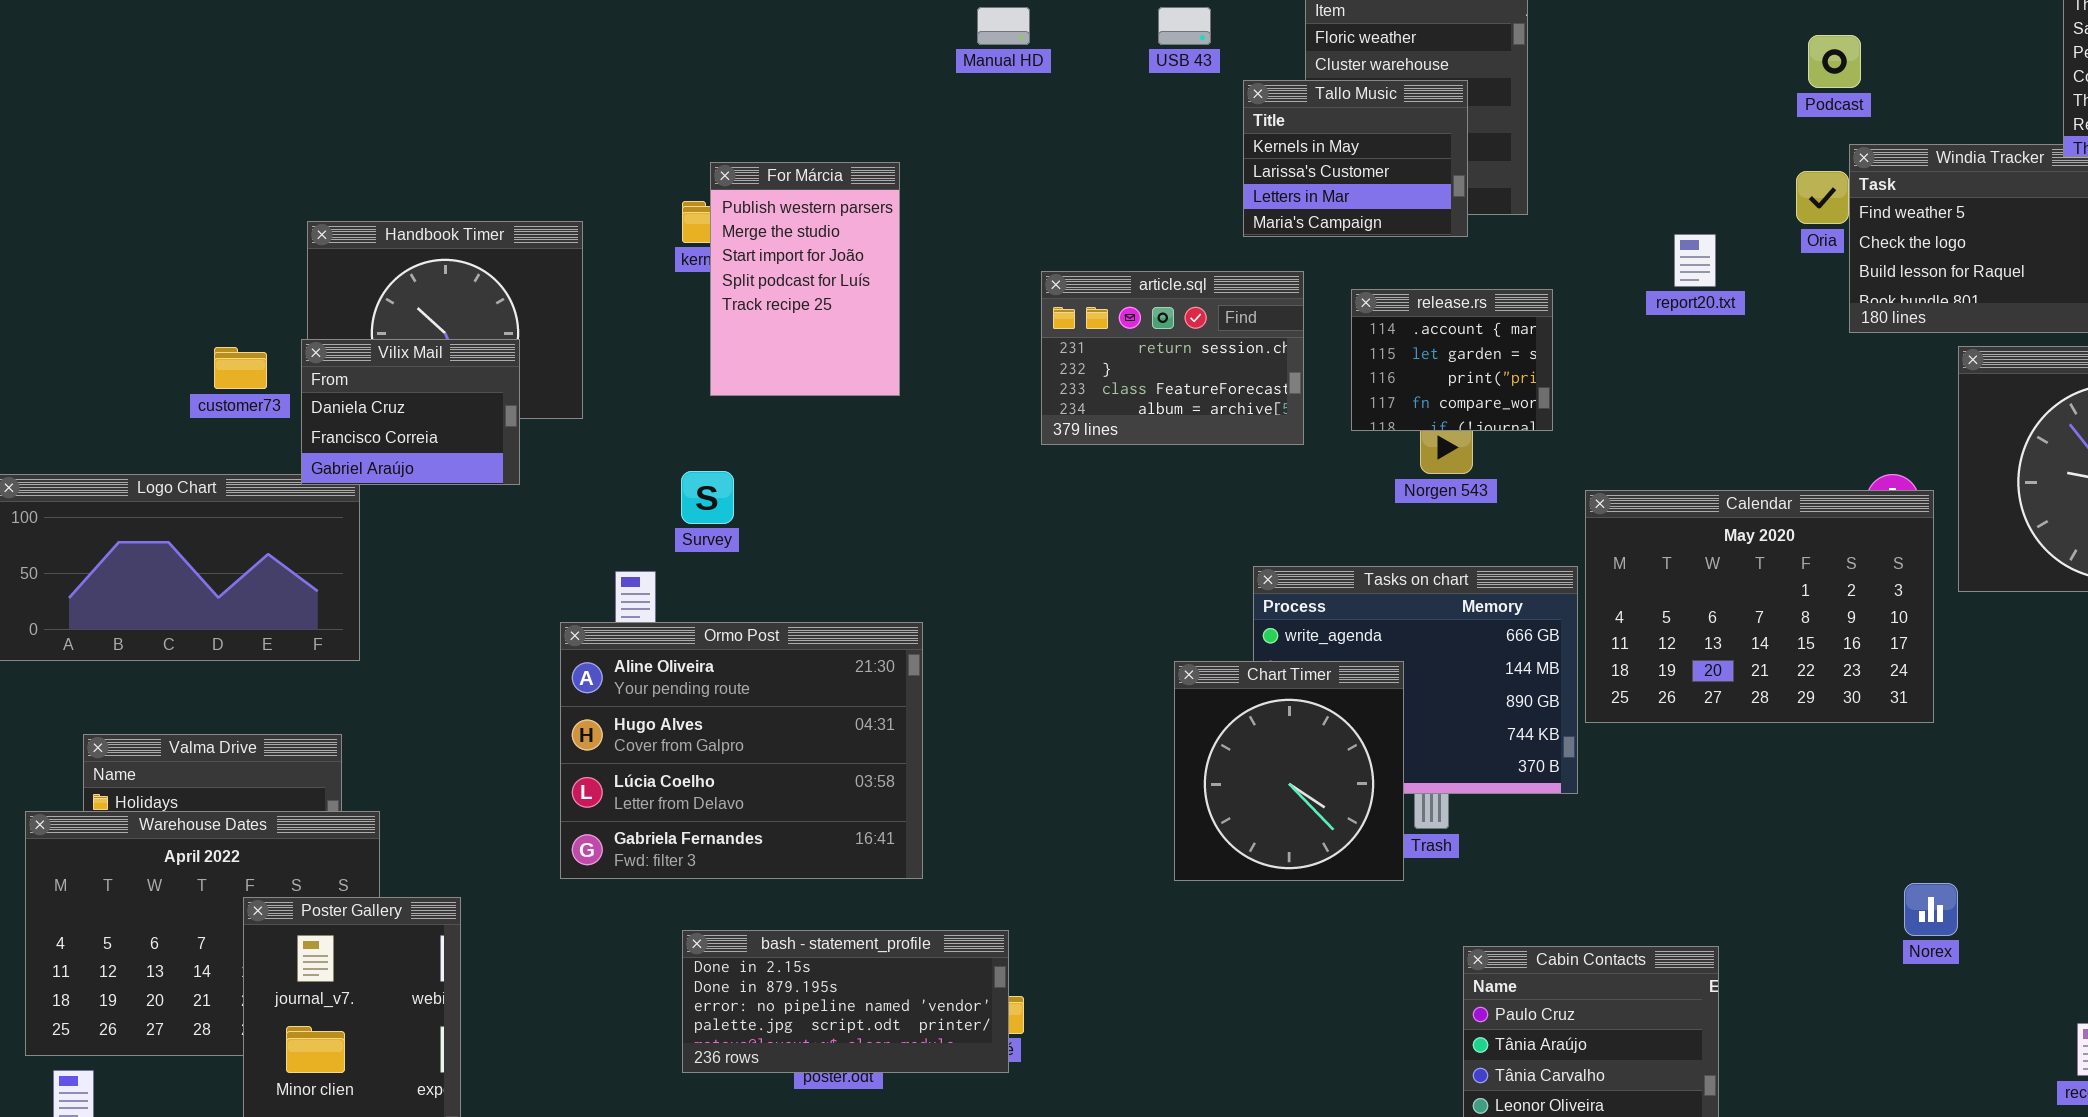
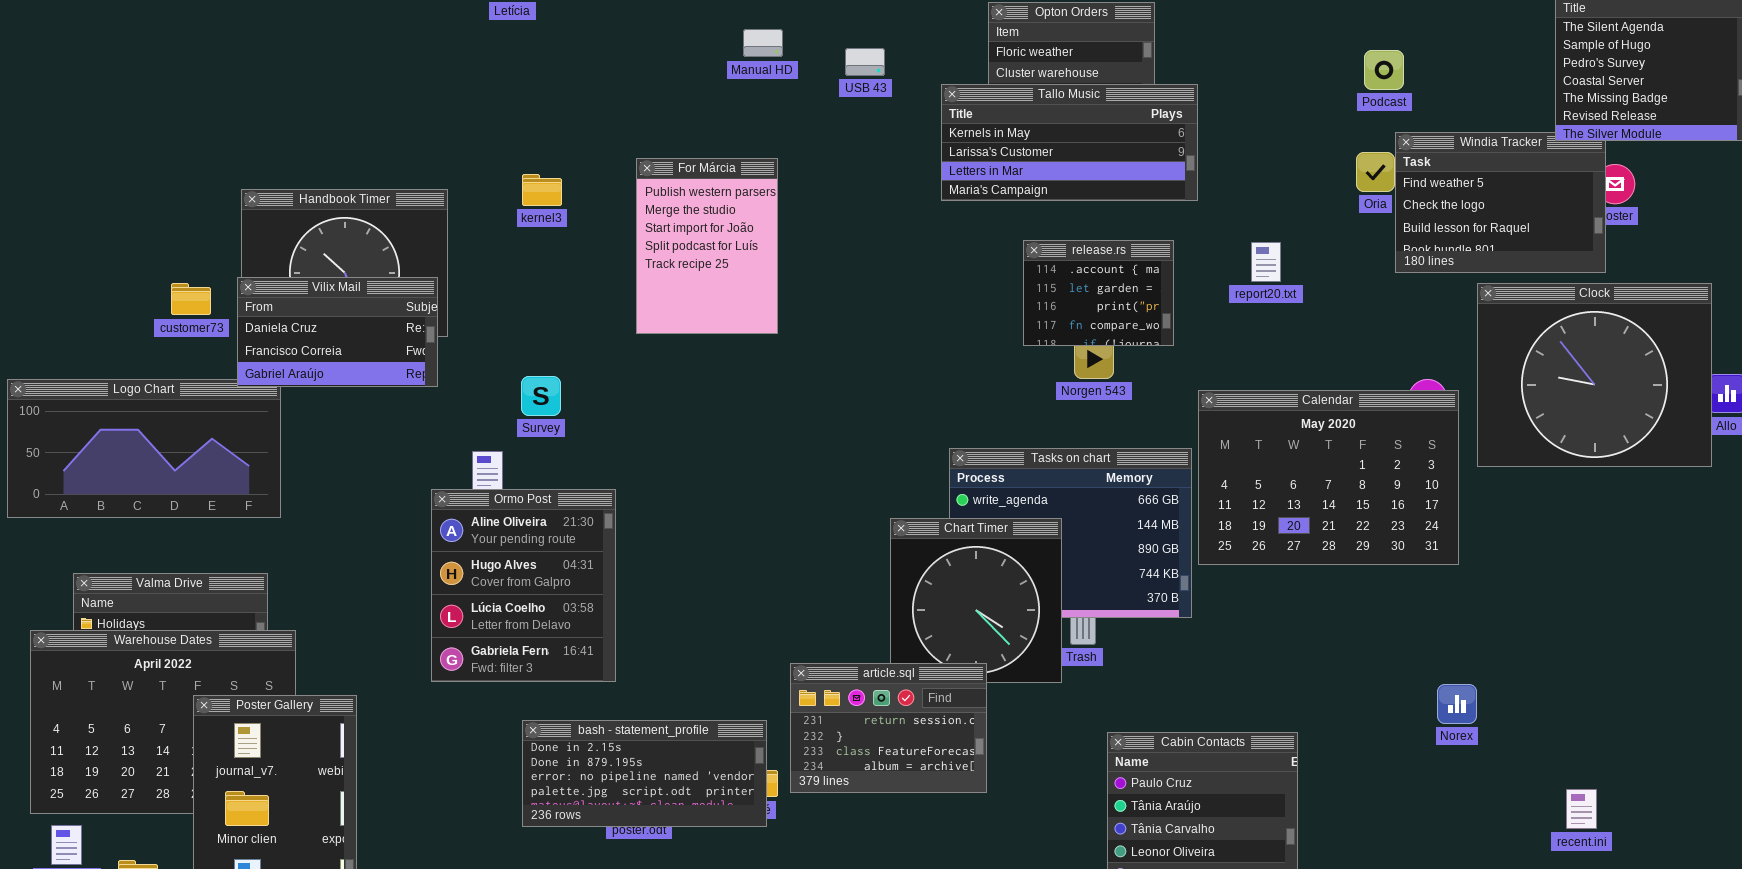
USB 43: [1158,7,1211,45] -> [845,48,885,76], moved
Tallo Music: [1243,80,1468,237] -> [941,84,1198,201], resized
For Márcia: [710,162,900,396] -> [636,158,778,334], moved
report20.txt: [1674,234,1716,287] -> [1251,242,1281,282], moved
article.sql: [1041,271,1304,445] -> [790,663,987,793], moved
Vilix Mail: [301,339,520,485] -> [237,277,438,387], resized
Ormo Post: [560,622,923,879] -> [431,489,616,682], resized

